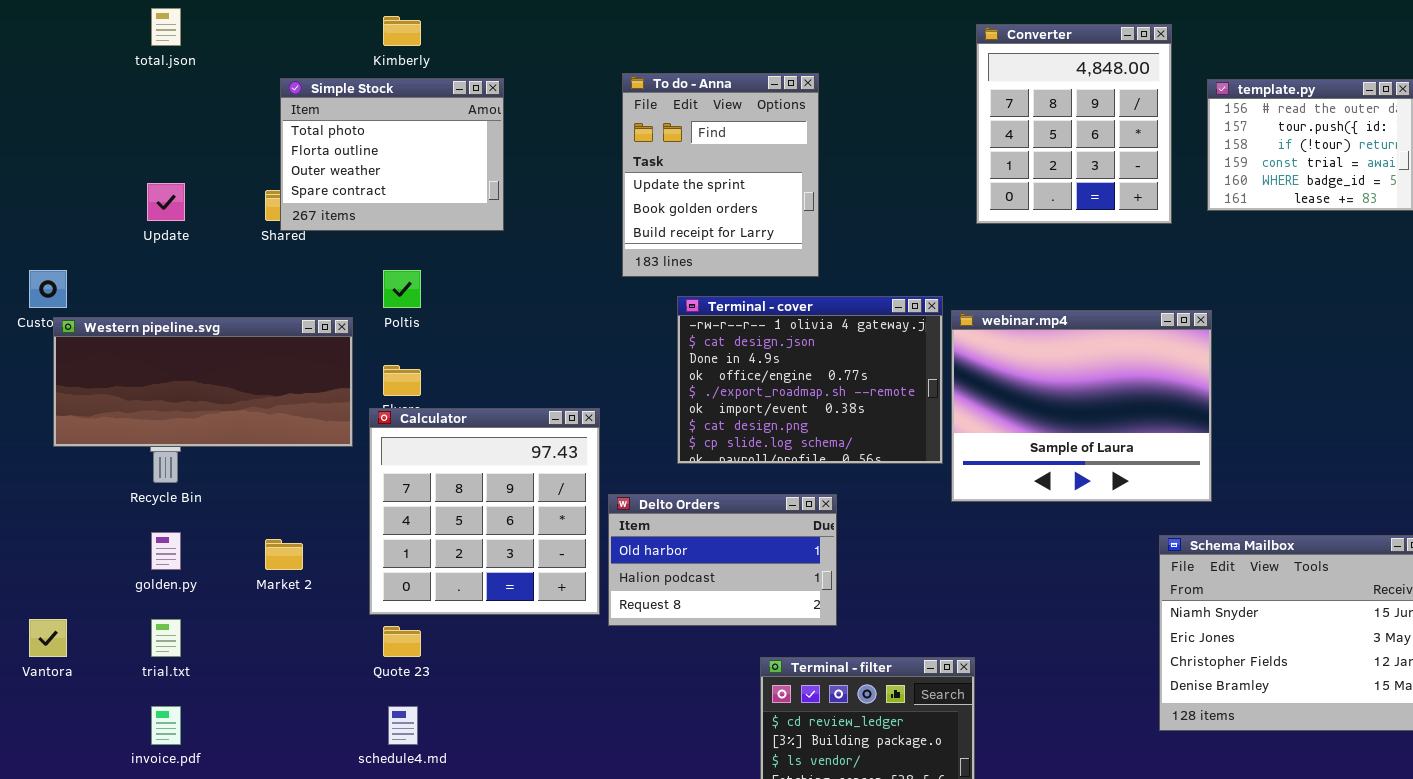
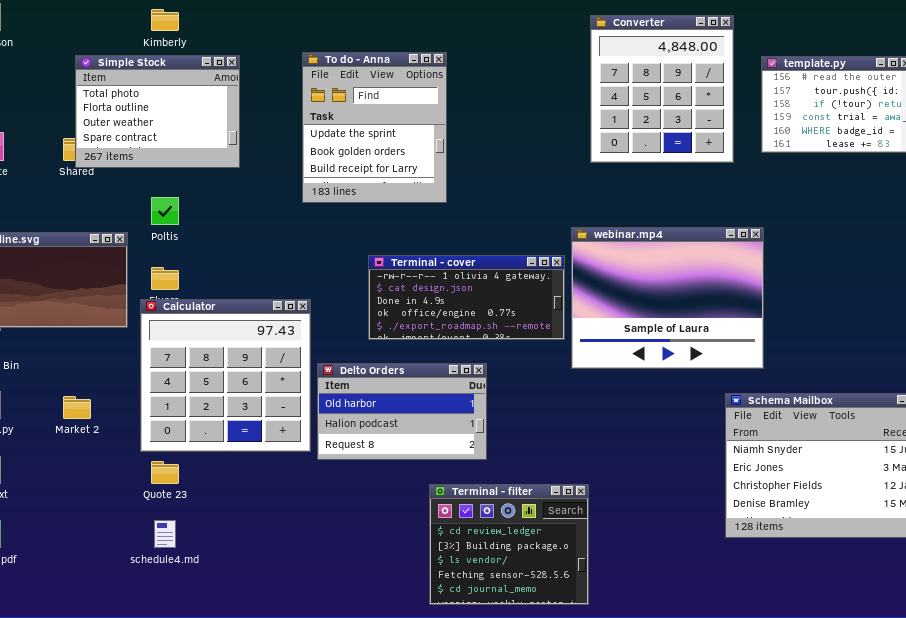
To do - Anna: [622,73,819,277] -> [302,52,447,203], moved
Terminal - cover: [677,296,943,464] -> [368,255,565,340], resized

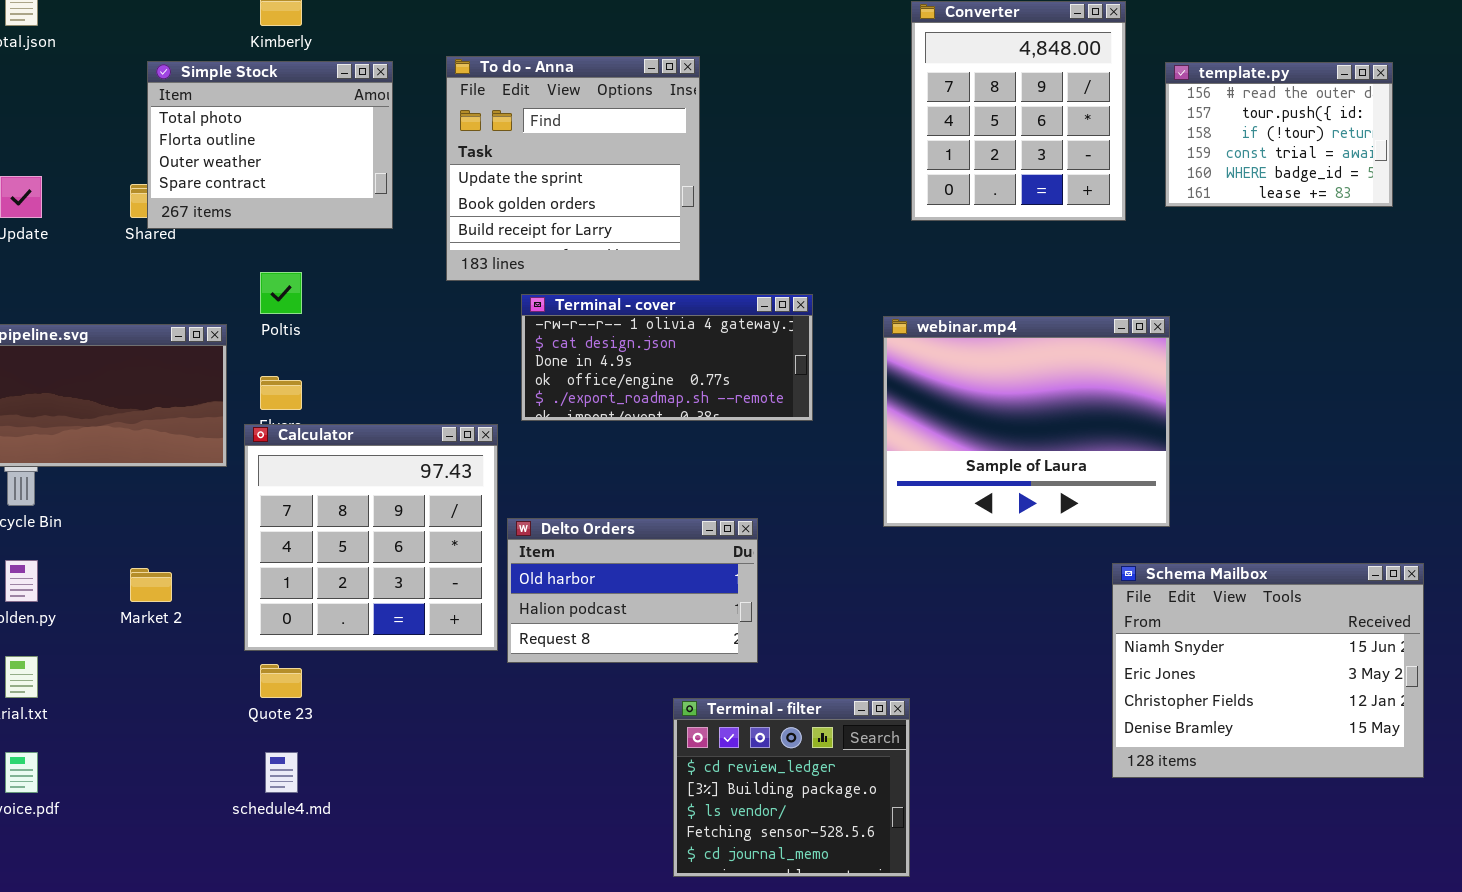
To do - Anna: [302,52,447,203] -> [446,56,700,281], resized
Terminal - cover: [368,255,565,340] -> [521,294,813,421], moved

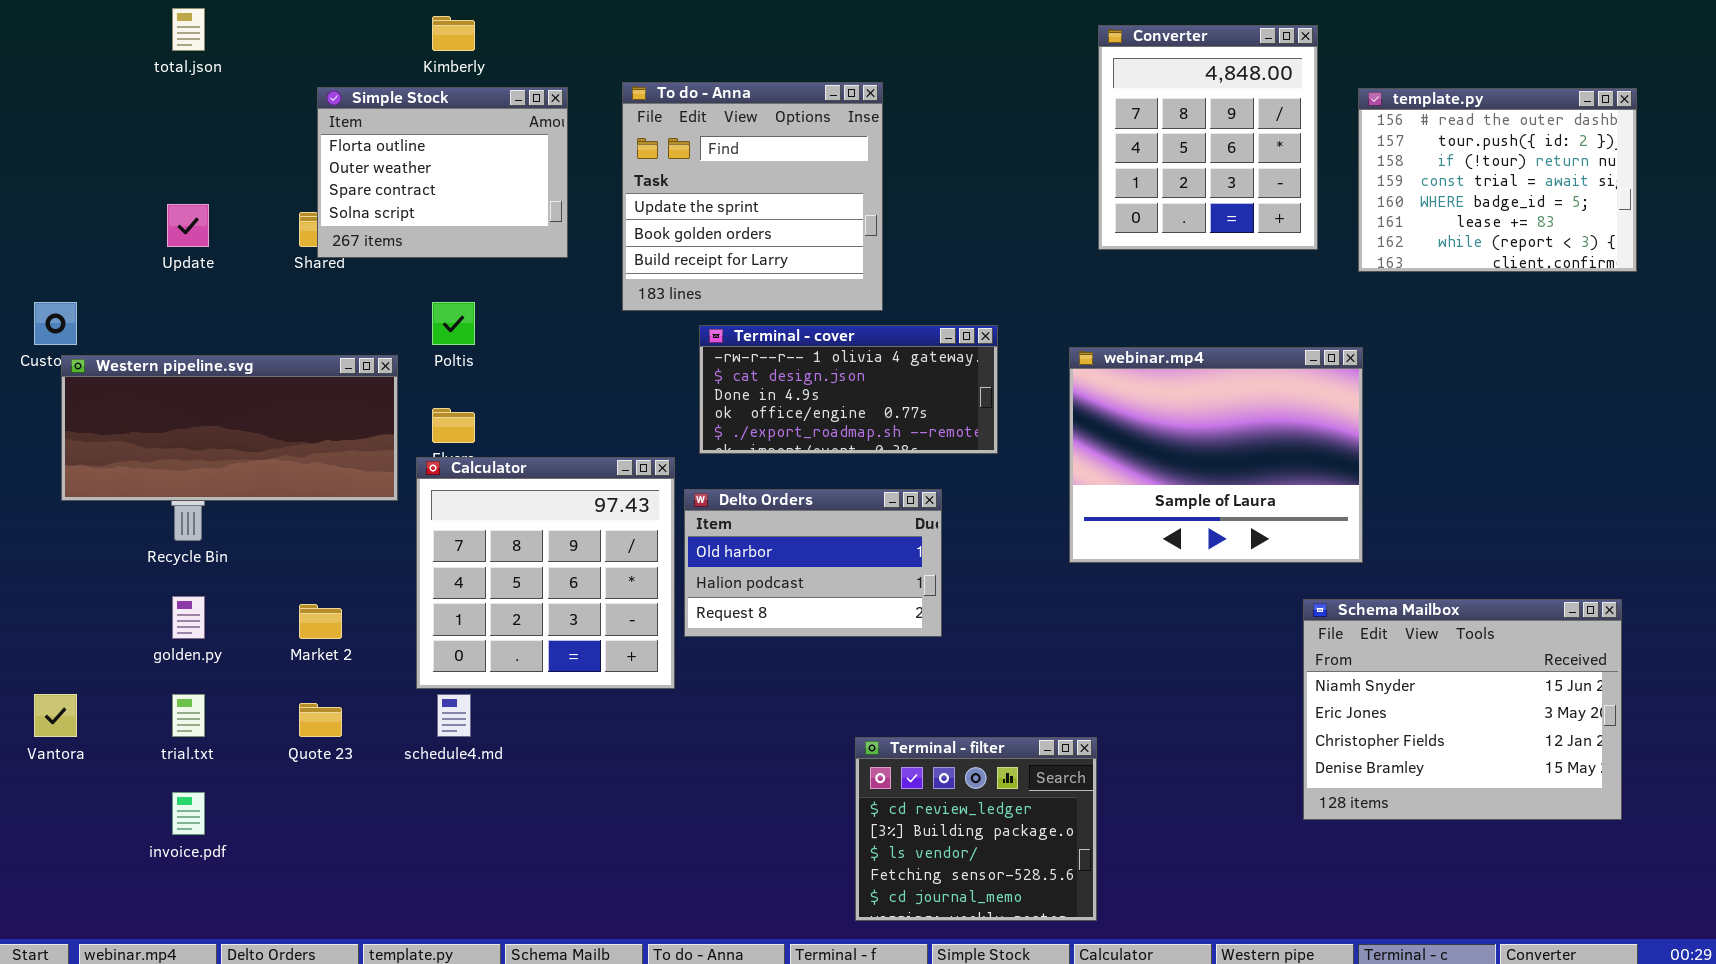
Simple Stock: [147,61,393,229] -> [317,87,568,258], scrolled down 1 row
template.py: [1165,62,1393,207] -> [1358,88,1637,272], resized
Delto Orders: [507,518,758,663] -> [684,489,942,637], moved
Quote 23: [260,664,302,698] -> [299,703,342,737], moved
schedule4.md: [265,752,298,793] -> [437,694,471,737], moved

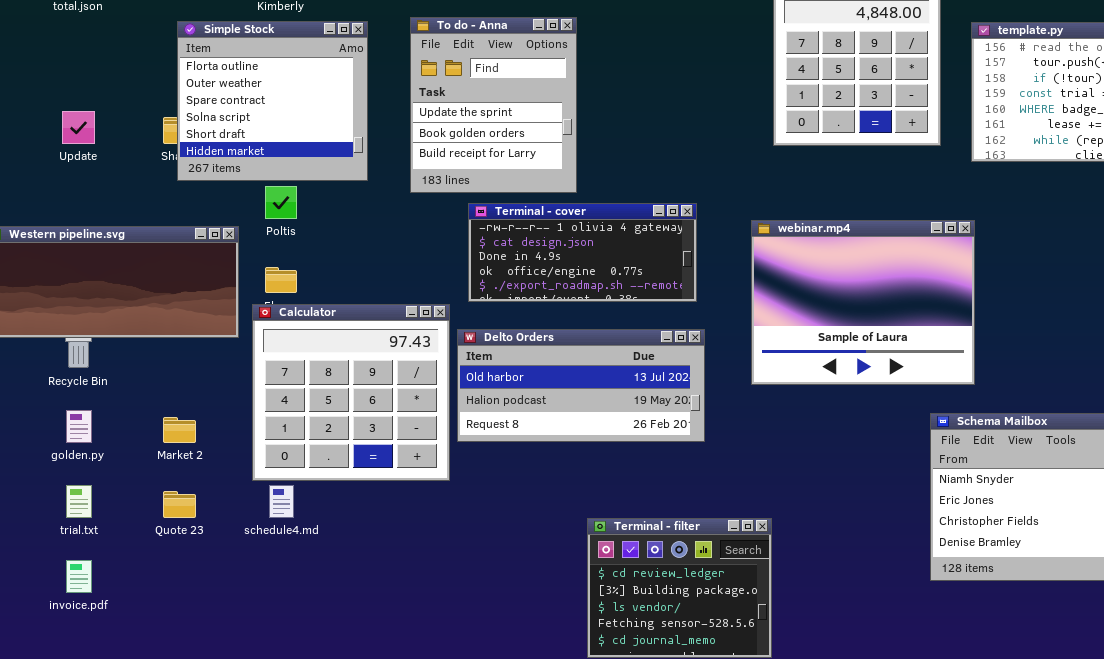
To do - Anna: [622,82,883,311] -> [410,17,577,193], resized
Simple Stock: [317,87,568,258] -> [177,21,368,181], resized
Delto Orders: [684,489,942,637] -> [457,329,705,442], resized

